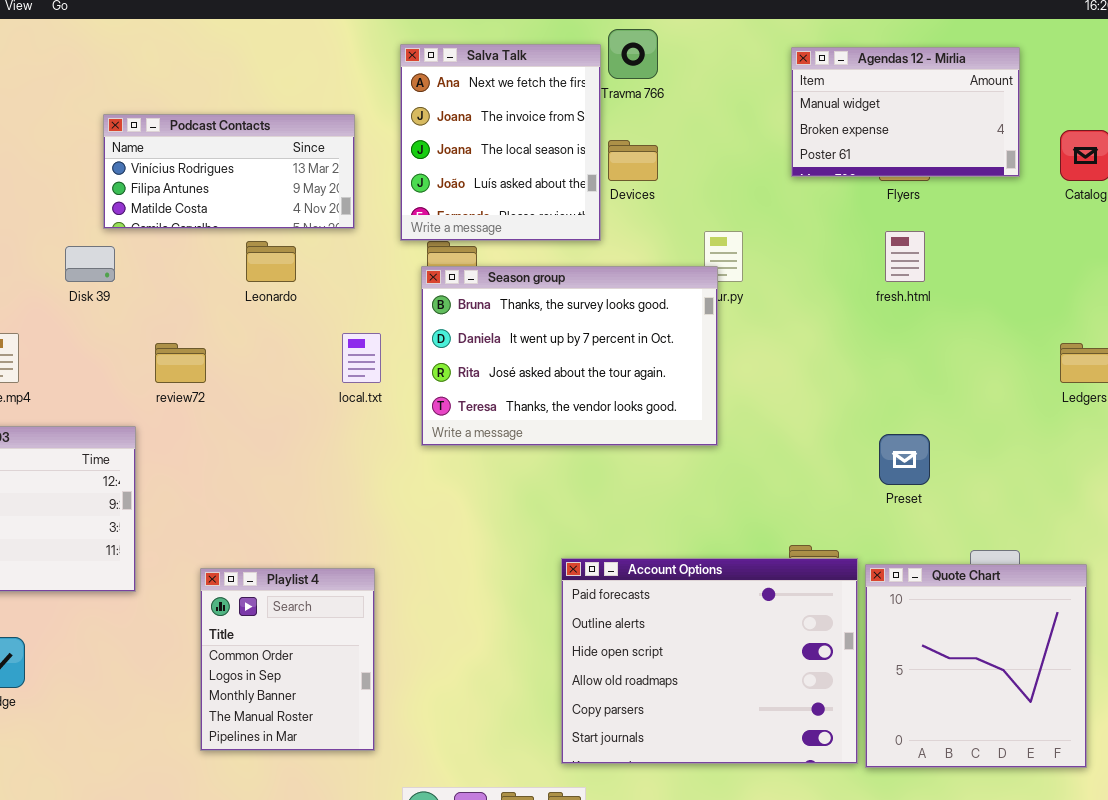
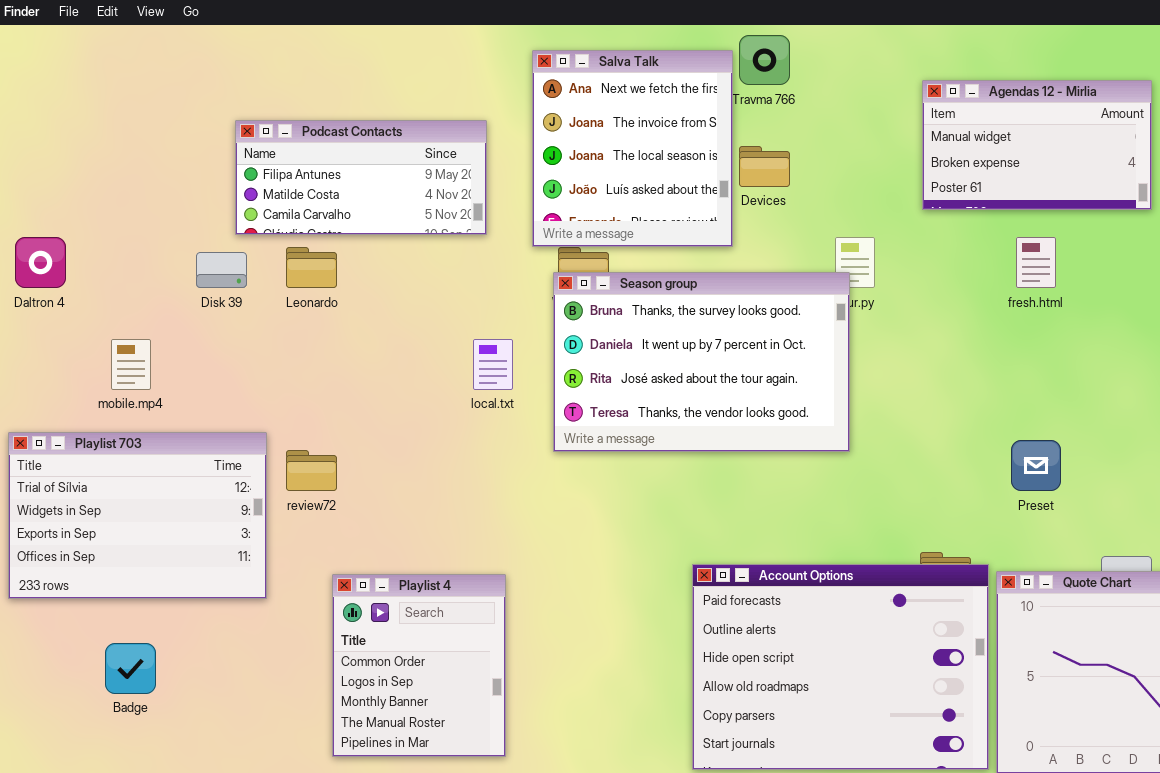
Agendas 12 - Mirlia: [791,47,1020,177] -> [922,80,1152,210], moved
Podcast Contacts: [103,114,355,229] -> [235,120,487,235], scrolled down 1 row
Leonardo: [246,241,296,282] -> [286,247,337,288], moved
review72: [155,343,206,383] -> [286,450,337,491], moved

